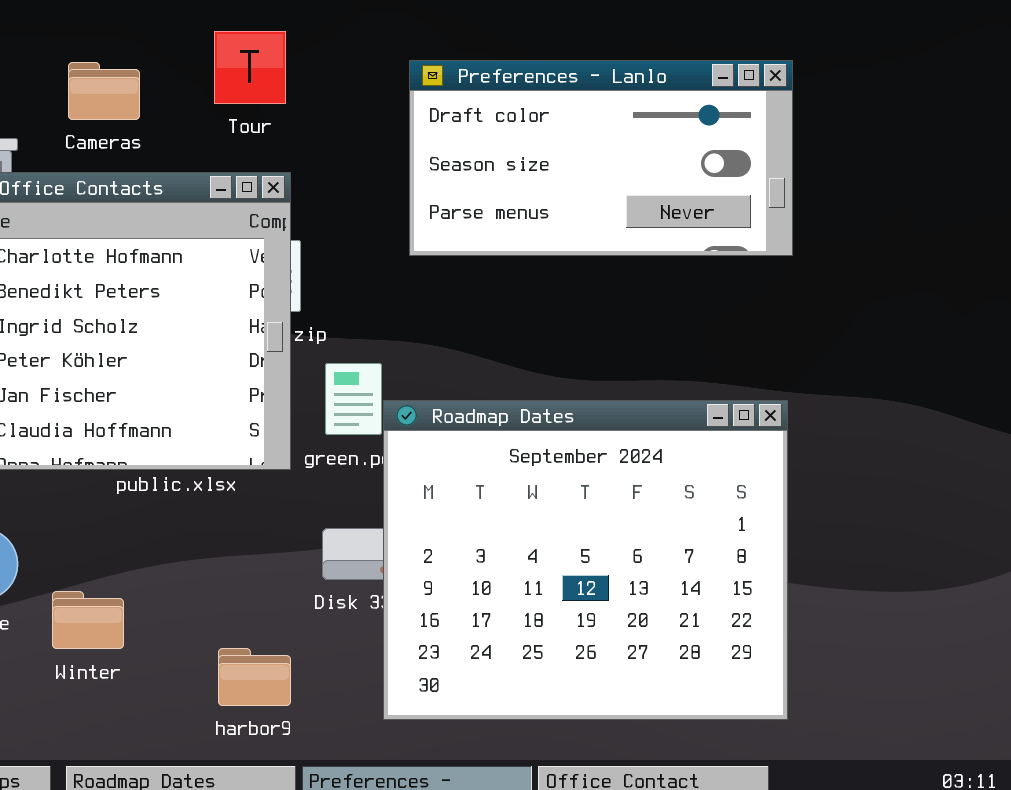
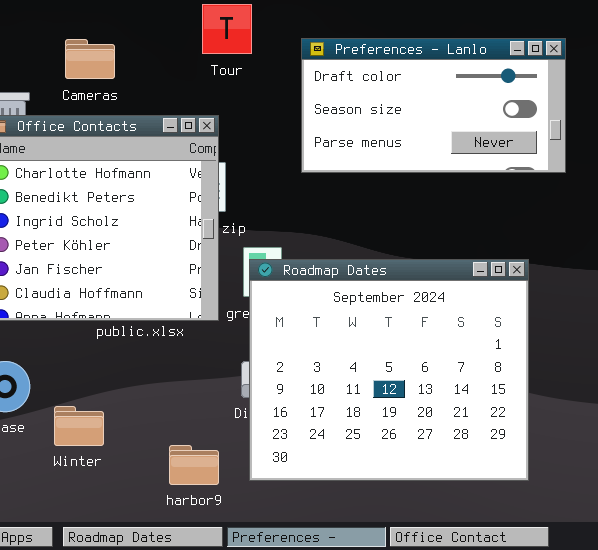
Tour: [214,31,286,104] -> [202,4,252,54], moved
Roadmap Dates: [383,400,788,720] -> [249,259,529,481], moved

